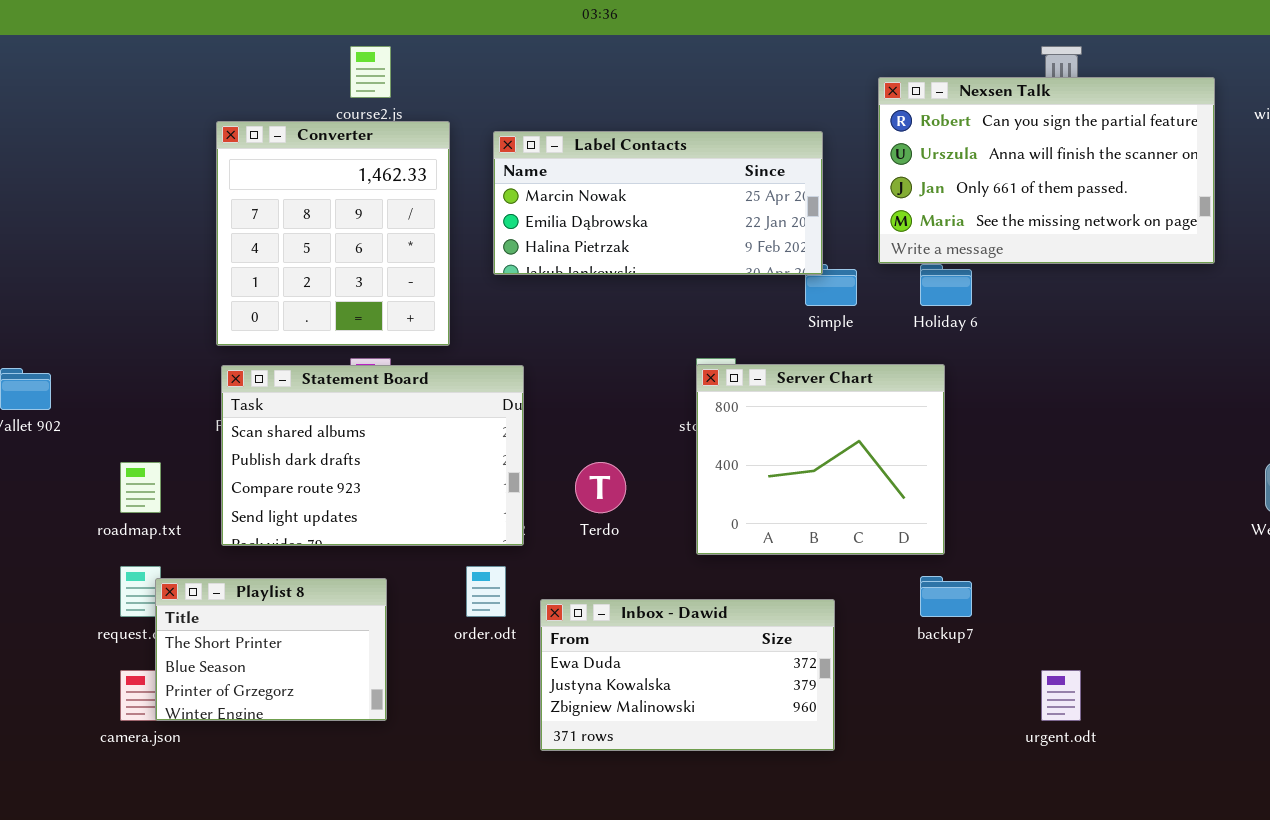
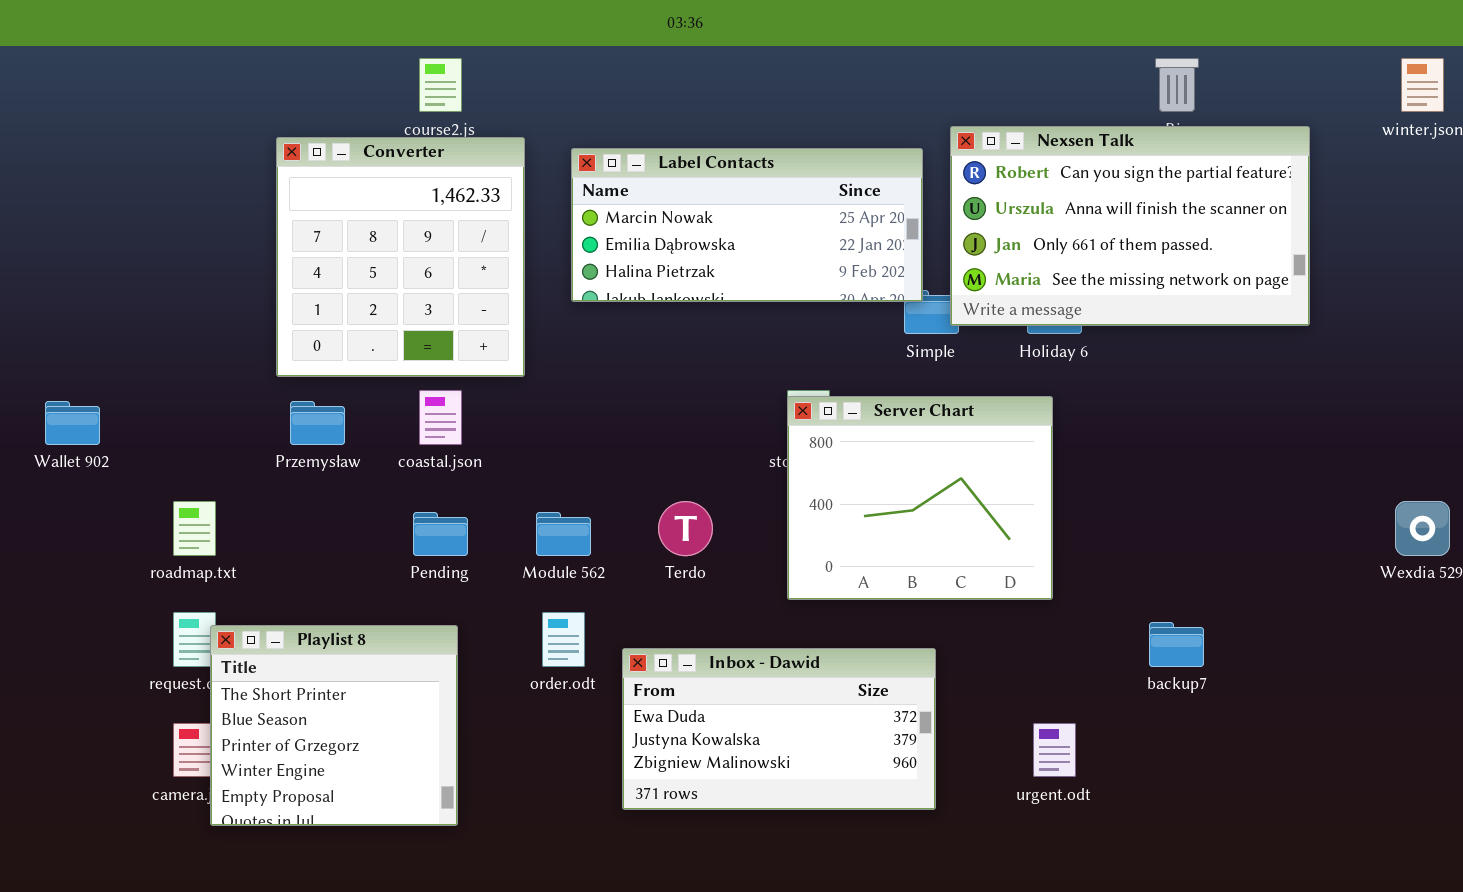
Nexsen Talk: [878,77,1215,264] -> [950,126,1310,326], moved
Statement Board: [221,365,524,546] -> none, closed
backup7: [920,576,972,617] -> [1149,622,1204,667], moved
Playlist 8: [155,578,387,721] -> [210,625,458,826], resized
urgent.odt: [1041,670,1081,721] -> [1033,723,1076,777], moved

